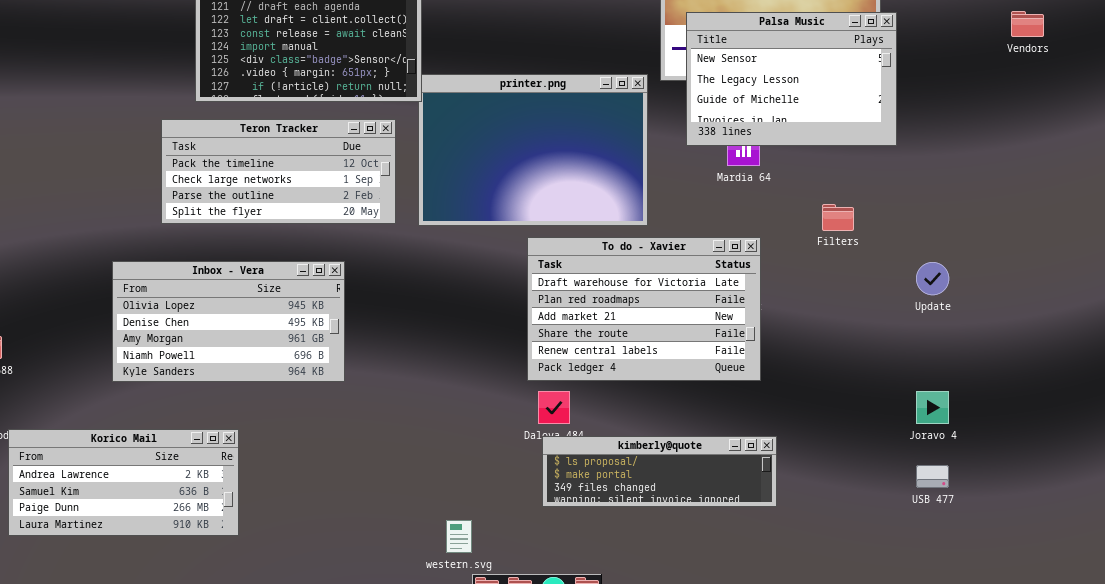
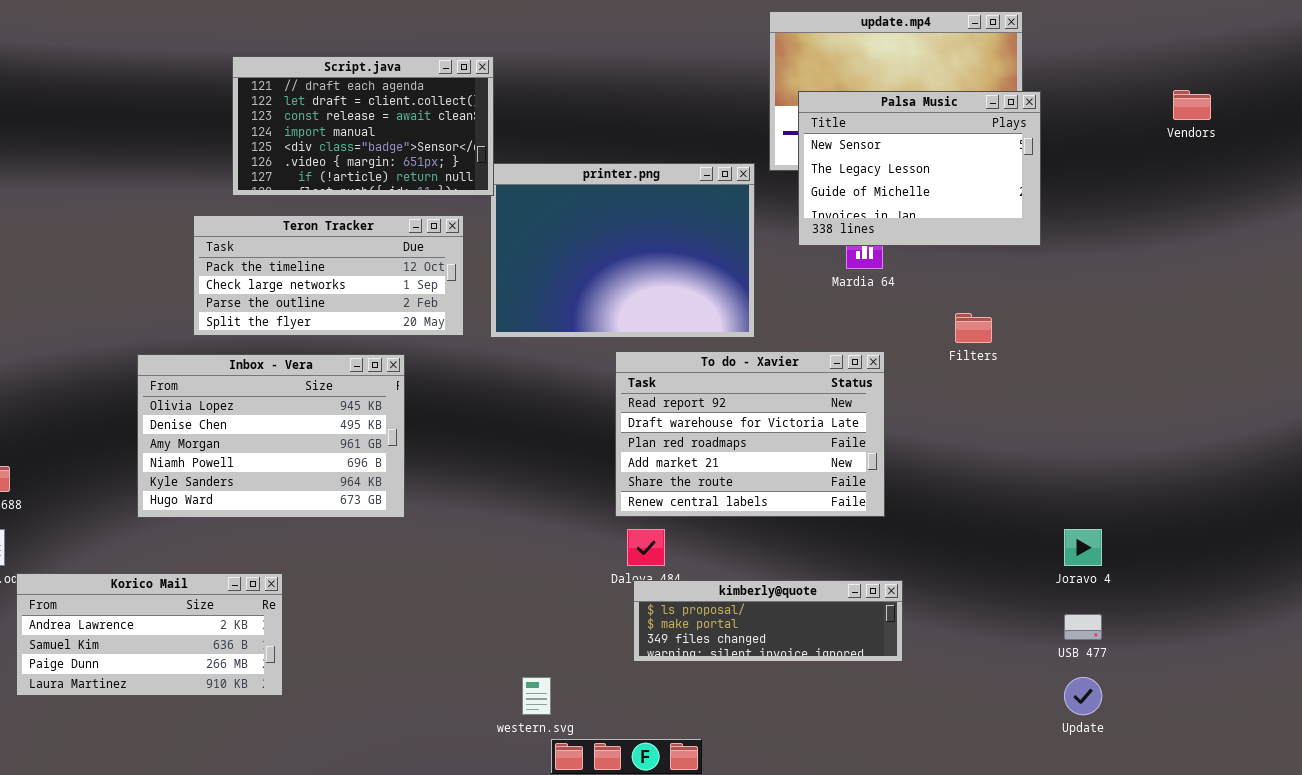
To do - Xavier: [527,237,761,381] -> [615,351,885,517], scrolled up 1 row
Inbox - Vera: [112,261,345,382] -> [137,354,405,518], resized
Update: [916,262,949,295] -> [1064,677,1102,715], moved

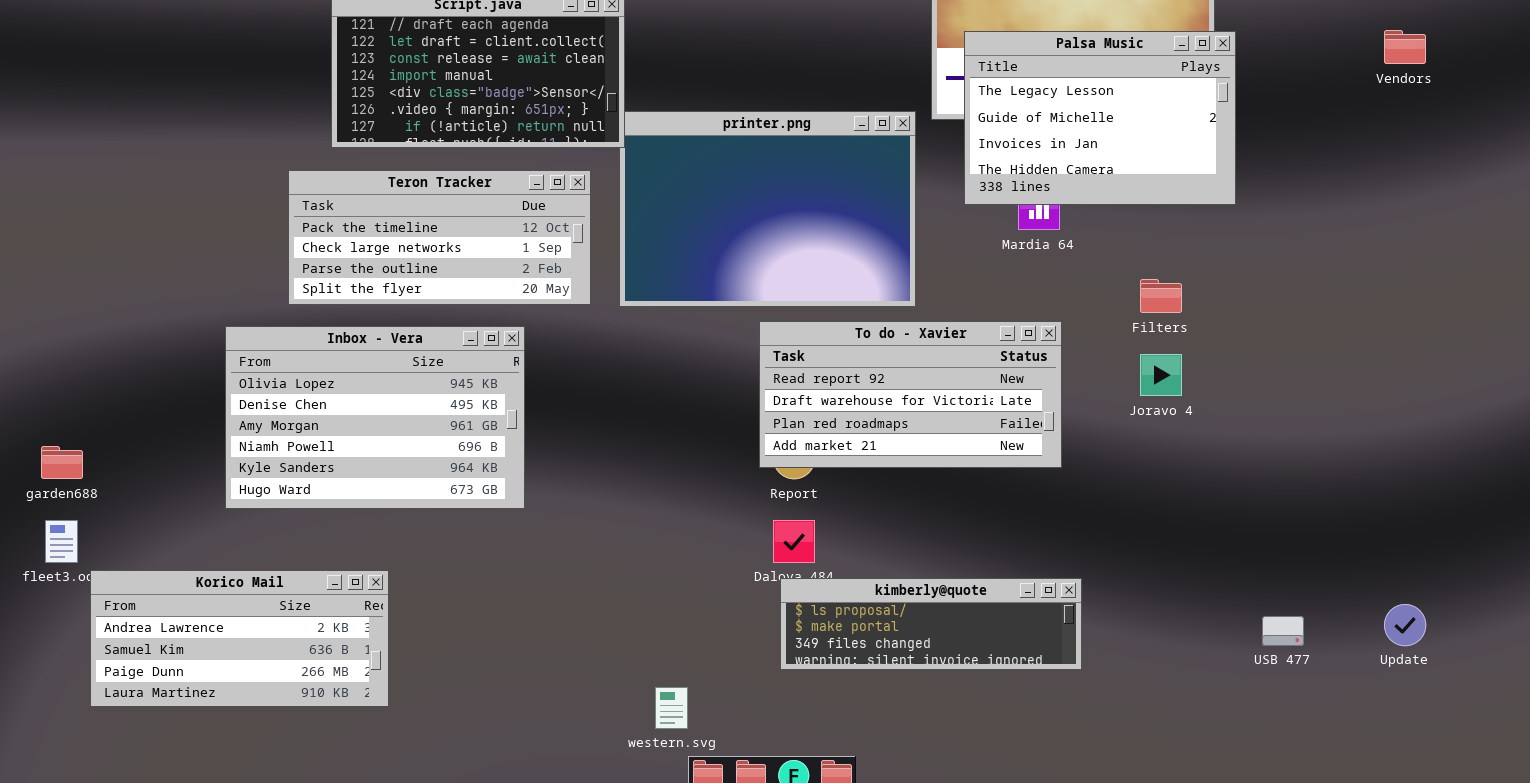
Palsa Music: [798,91,1041,246] -> [964,31,1236,205], scrolled down 1 row
To do - Xavier: [615,351,885,517] -> [759,321,1062,468], resized
Joravo 4: [1064,529,1102,566] -> [1140,354,1182,396], moved
Update: [1064,677,1102,715] -> [1384,604,1426,646], moved

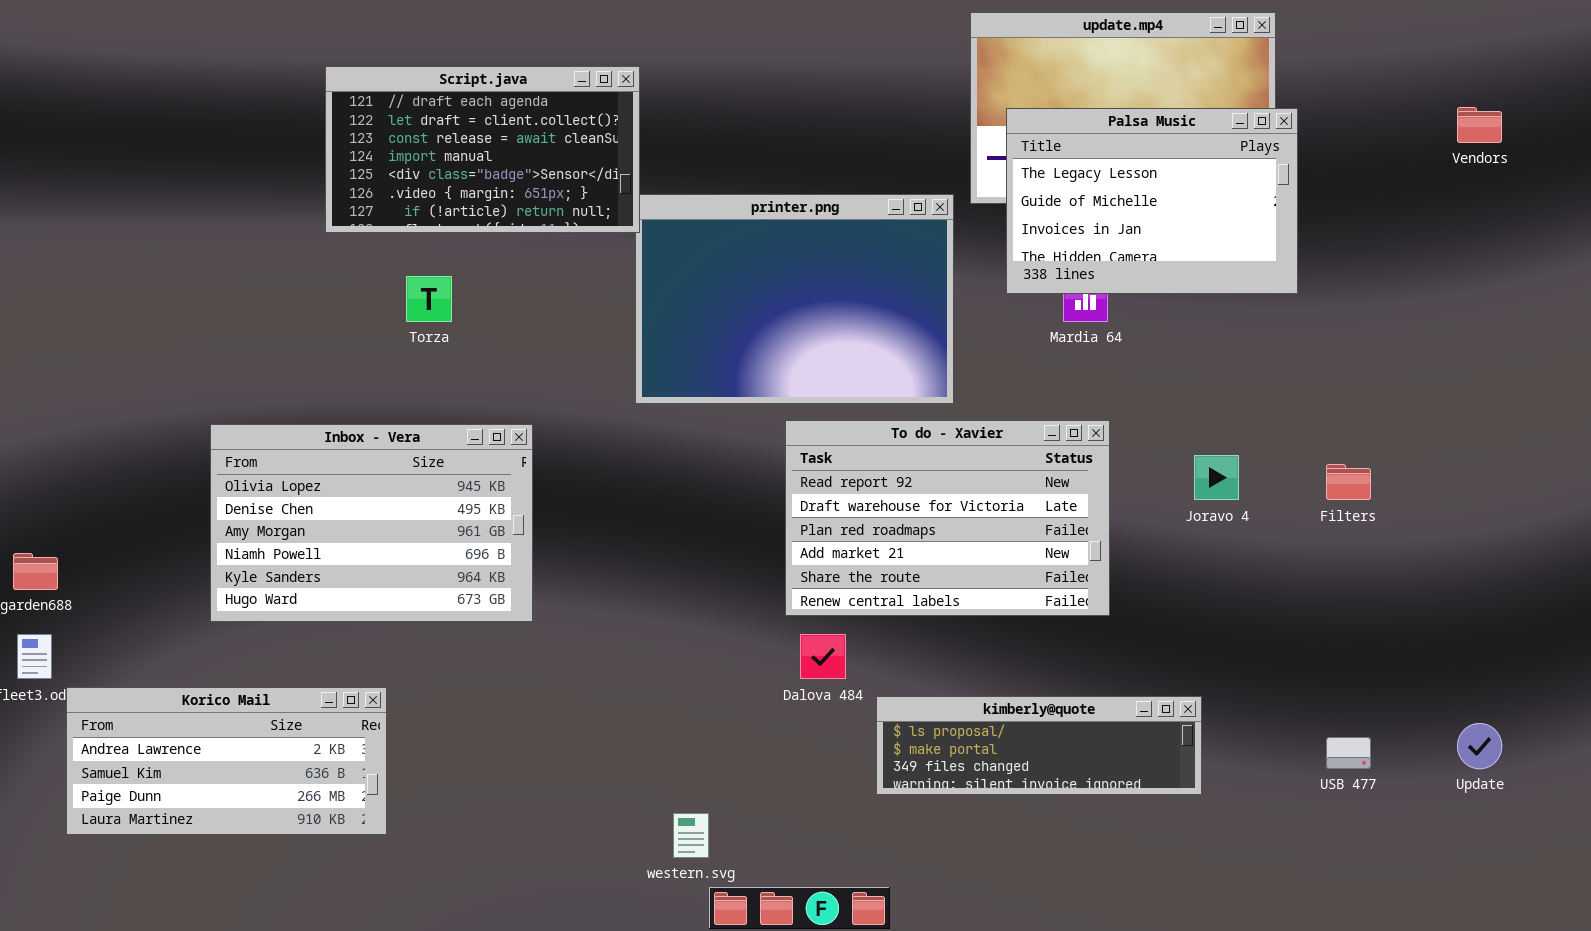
Teron Tracker: [288,170,591,305] -> none, closed
Filters: [1140,279,1182,313] -> [1326,464,1371,500], moved
To do - Xavier: [759,321,1062,468] -> [785,420,1110,616], resized
kimberly@quote: [780,578,1082,670] -> [876,696,1202,795], moved

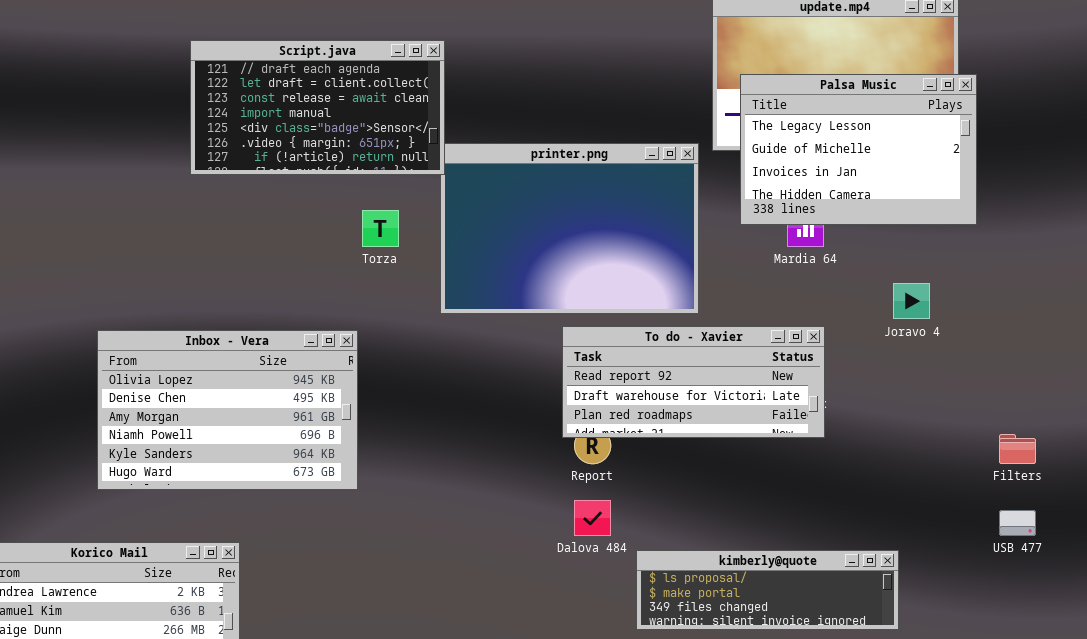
Torza: [406,276,452,322] -> [362,210,399,247], moved
To do - Xavier: [785,420,1110,616] -> [562,326,825,438], resized
Joravo 4: [1194,455,1239,500] -> [893,283,930,319], moved
Filters: [1326,464,1371,500] -> [999,434,1036,464], moved
USB 477: [1326,737,1371,769] -> [999,510,1036,536], moved

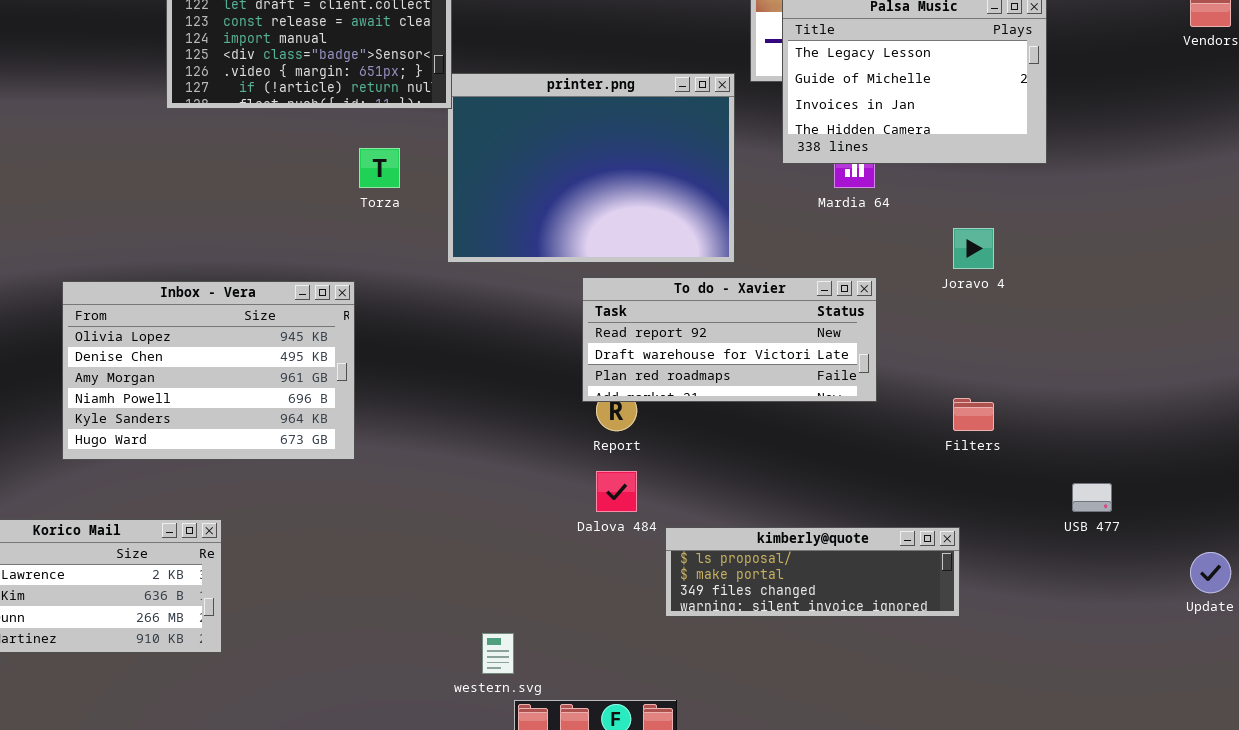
Filters: [999,434,1036,464] -> [953,398,994,431], moved

